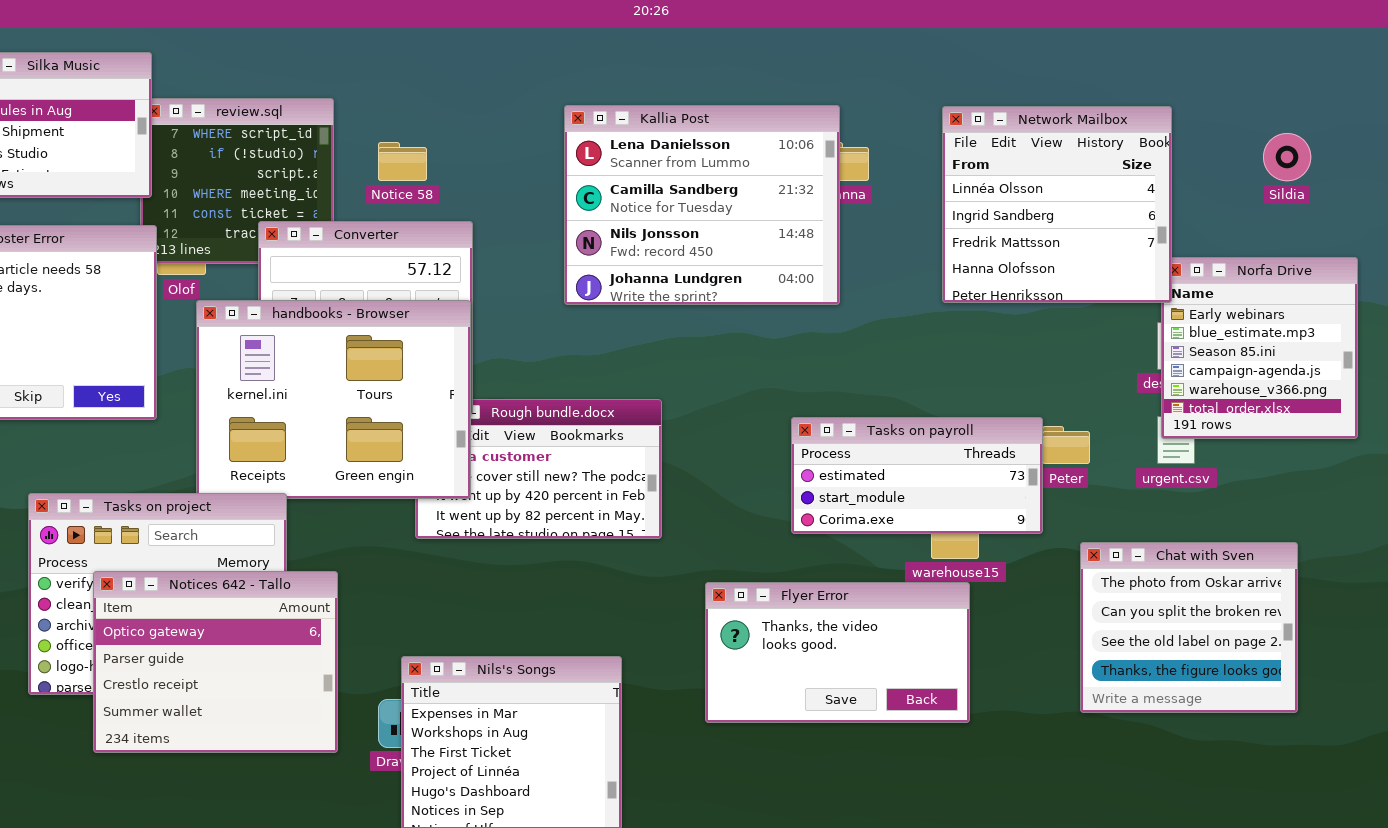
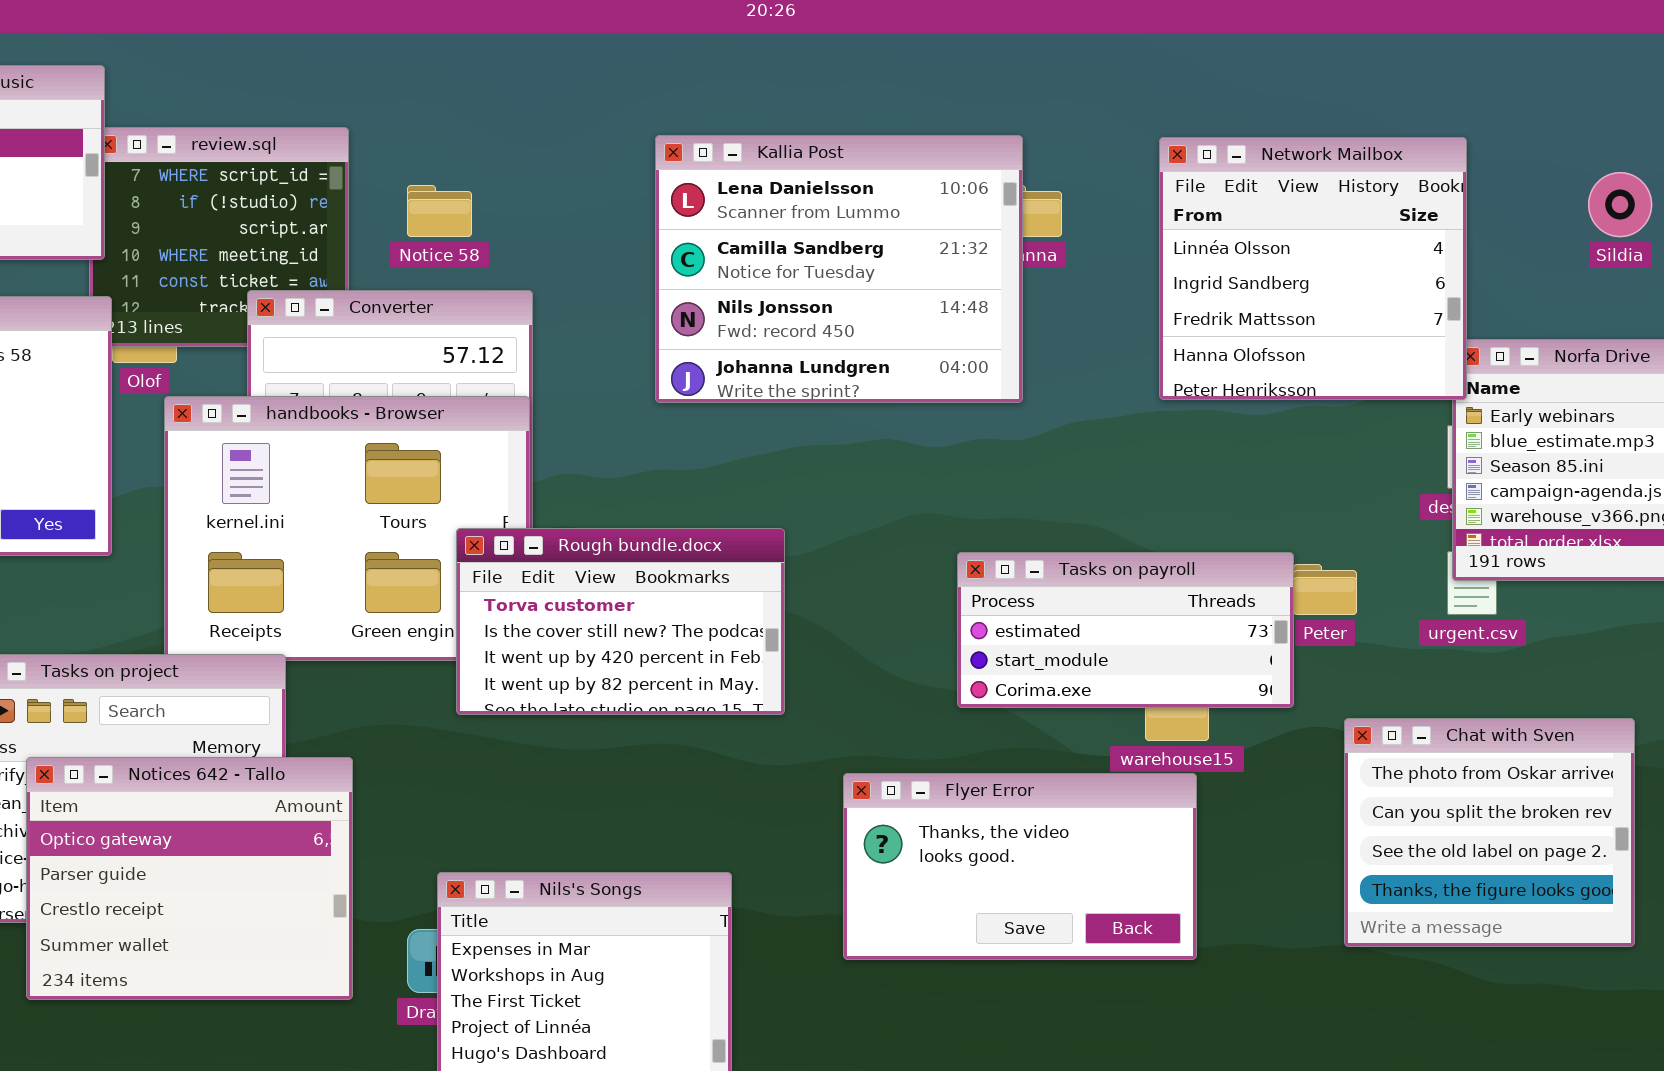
Rough bundle.docx: [415,399,662,539] -> [456,528,785,715], raised

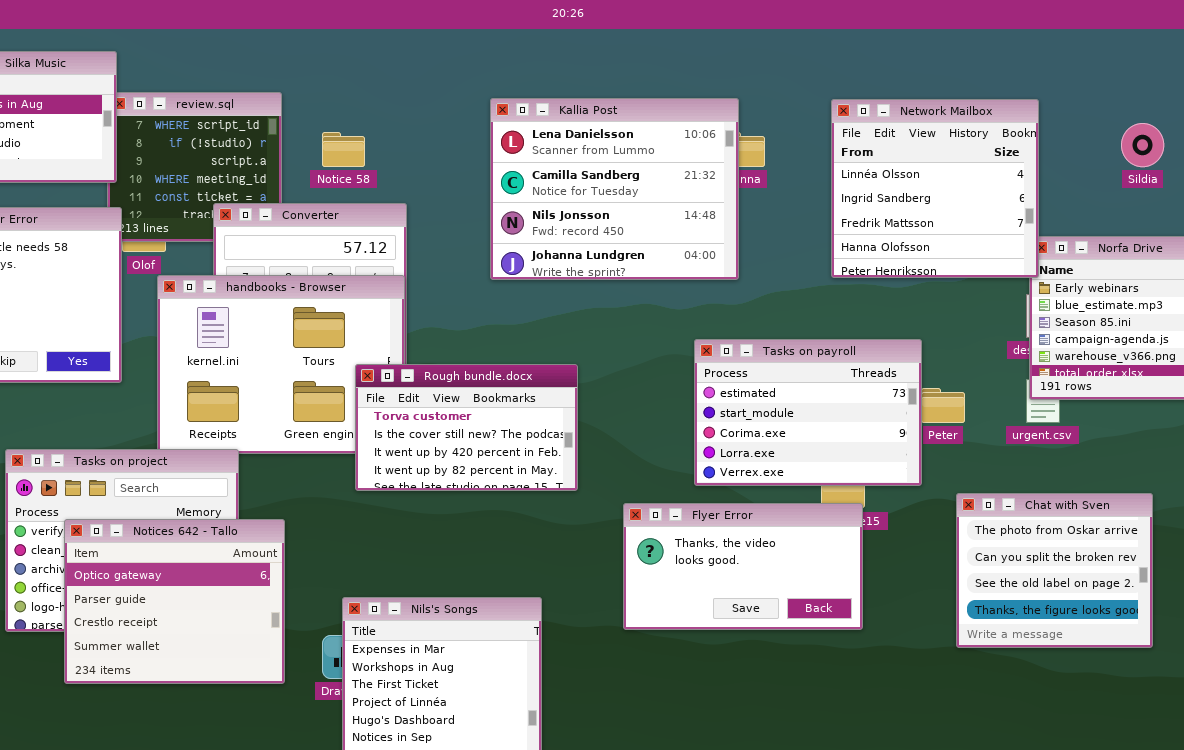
Tasks on payroll: [957,552,1294,708] -> [694,339,922,486], resized
Flyer Error: [843,773,1197,960] -> [623,503,863,630], moved

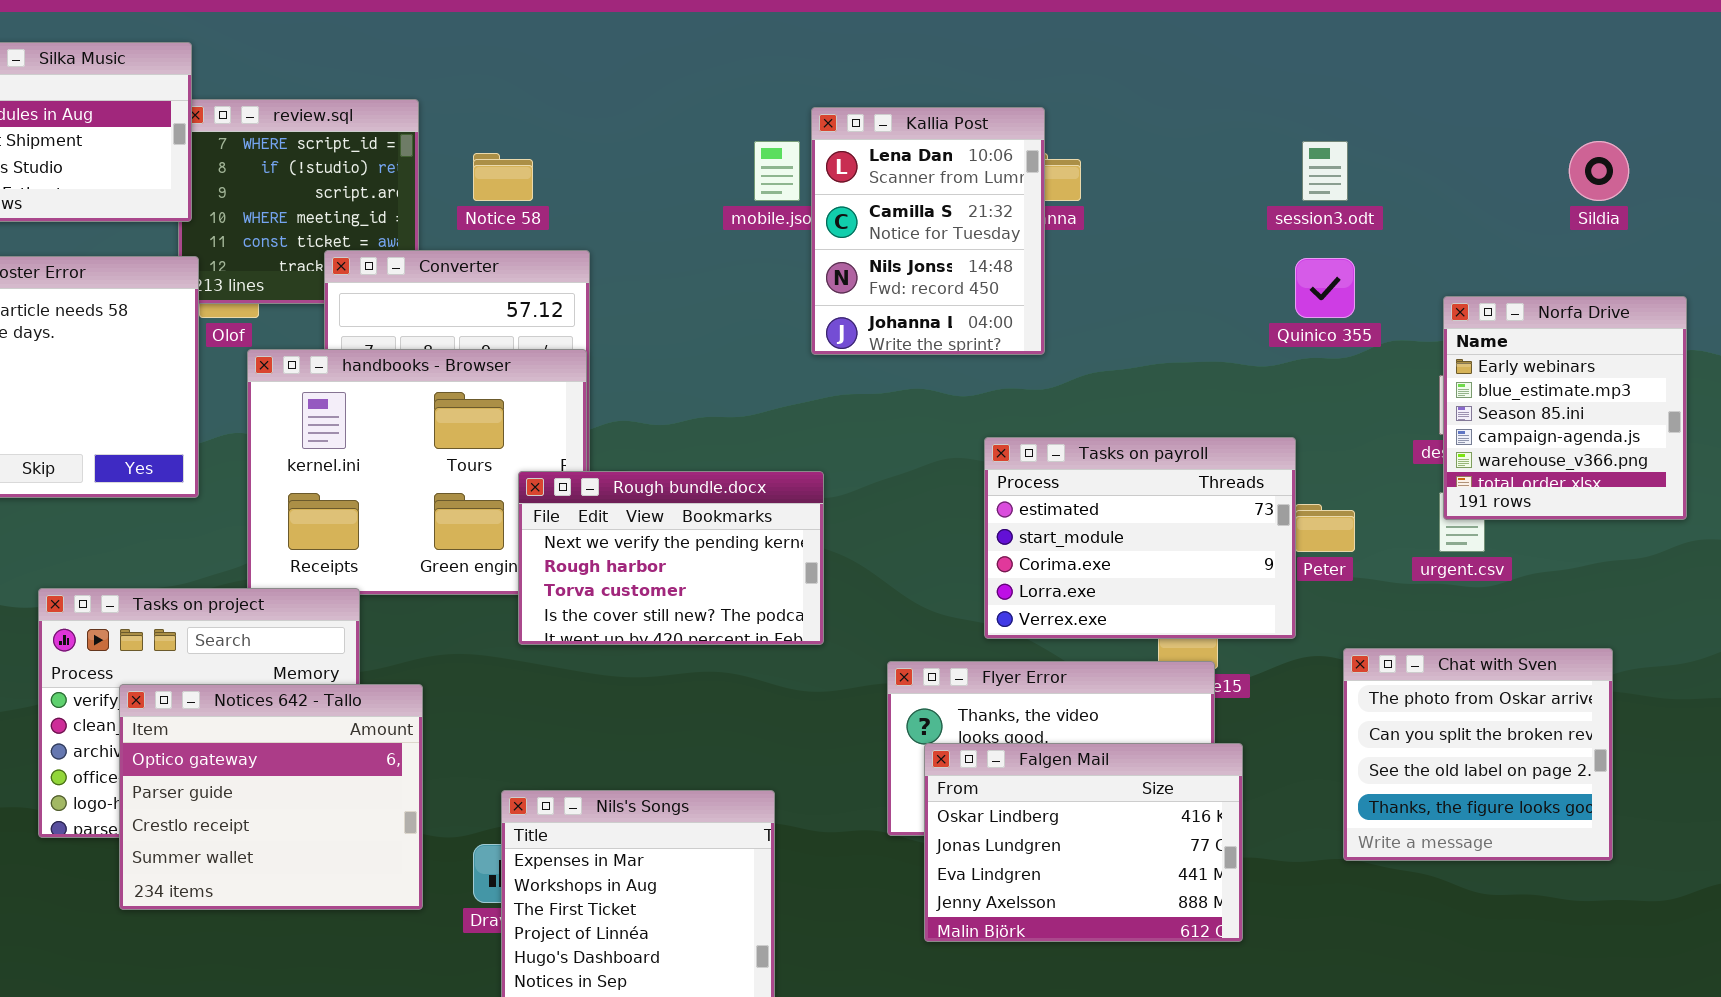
Kallia Post: [490,98,739,280] -> [811,107,1045,355], resized
Network Mailbox: [831,99,1039,278] -> none, closed
Rough bundle.docx: [355,364,578,491] -> [518,471,824,645], scrolled up 2 rows
Falgen Mail: none -> [924,743,1243,942], opened

